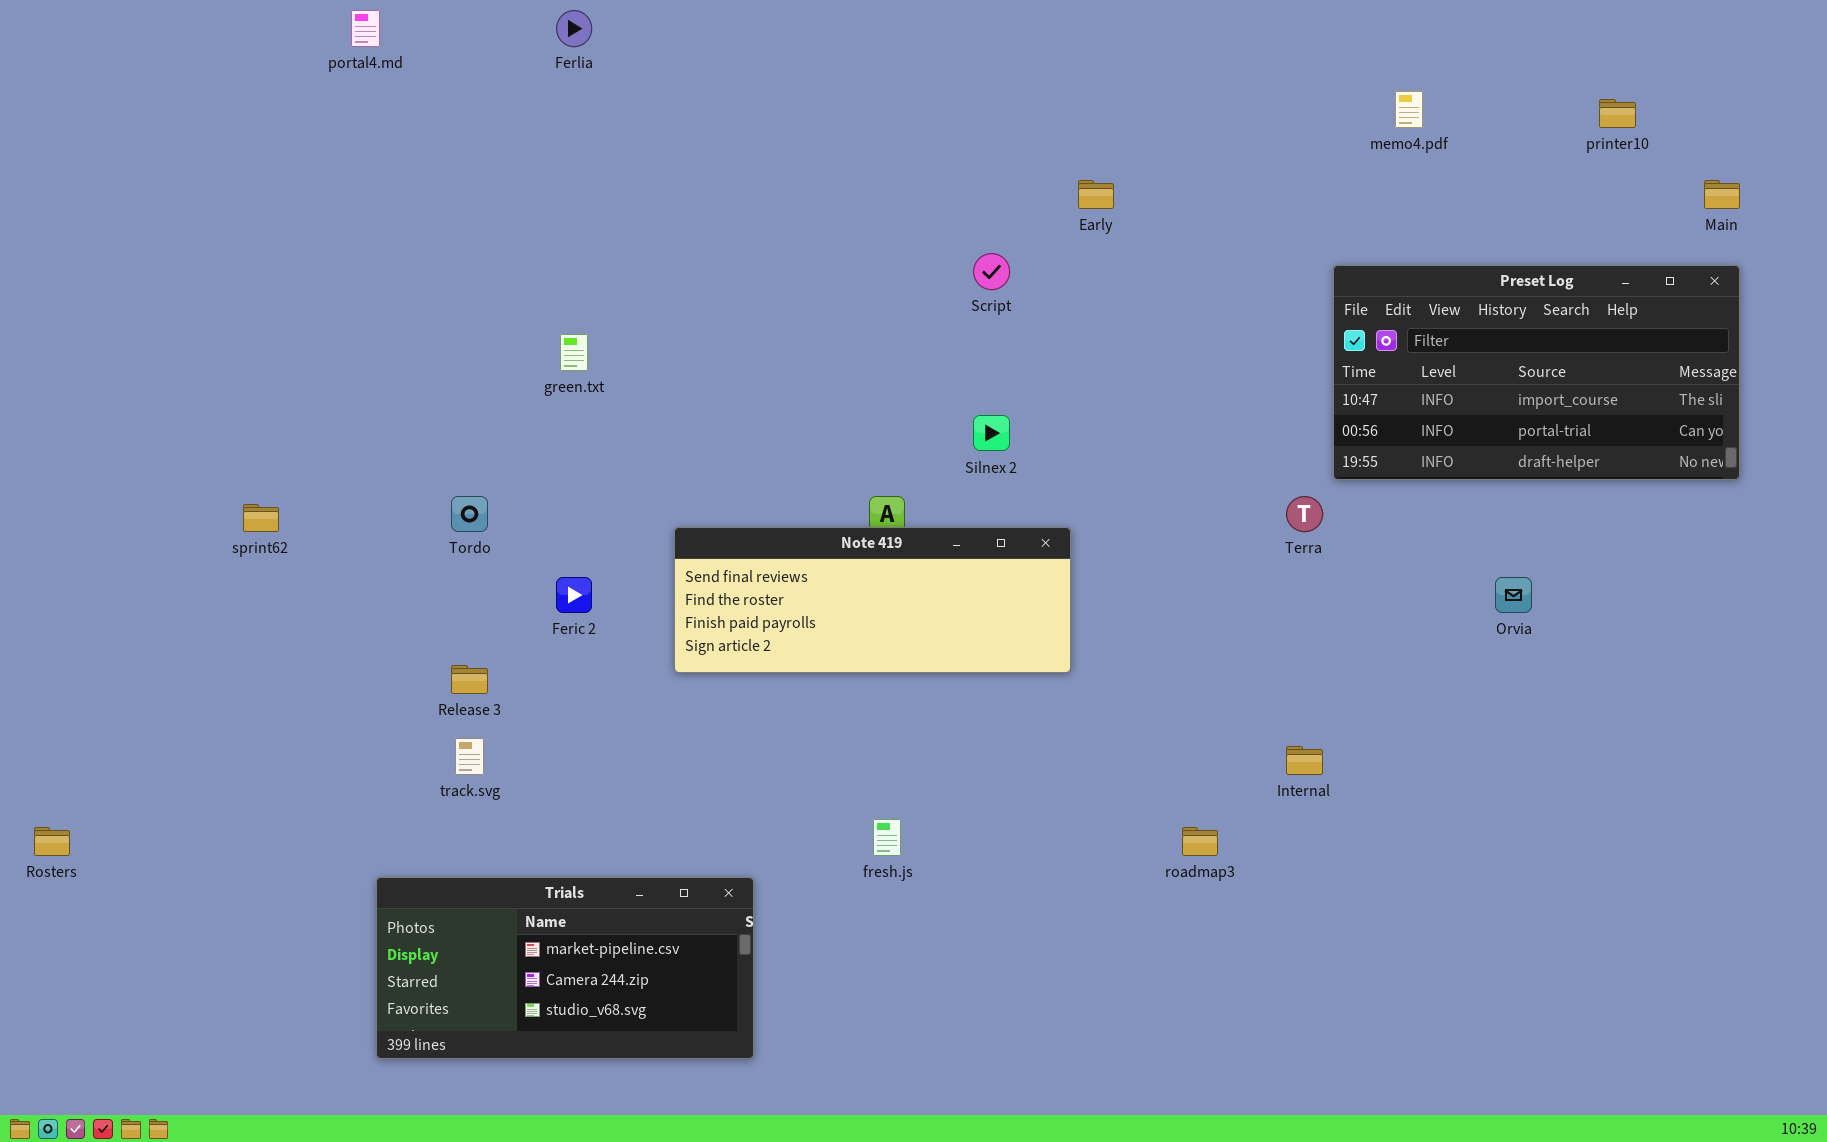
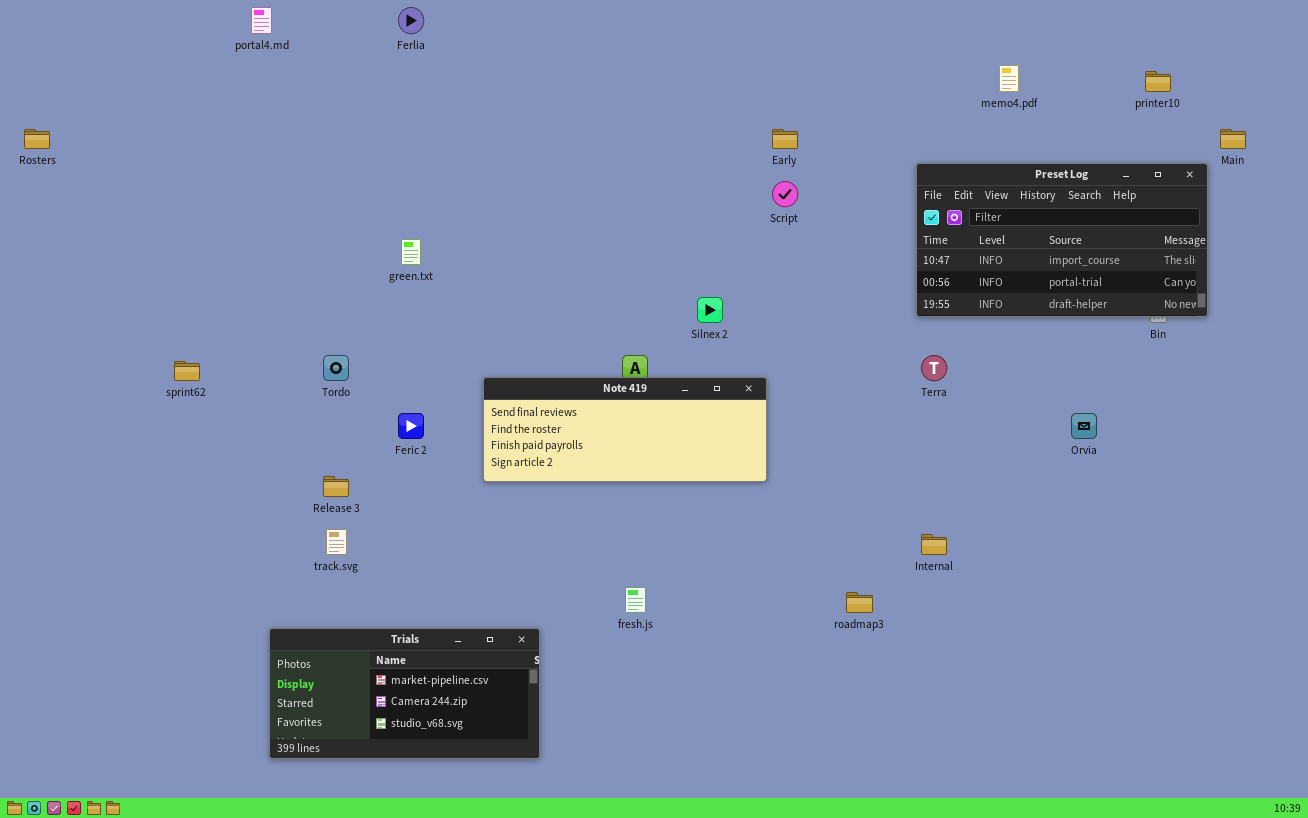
Script: [973,253,1010,290] -> [772,181,798,207], moved
Preset Log: [1333,265,1740,480] -> [916,163,1208,317], moved
Rosters: [34,827,70,856] -> [24,129,50,149], moved

